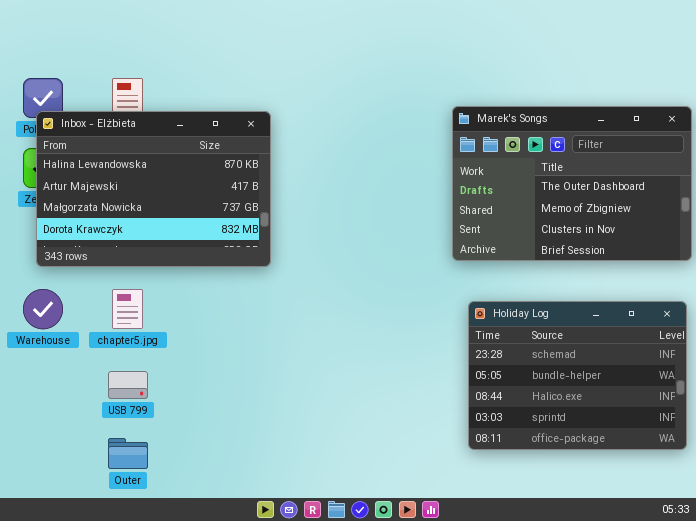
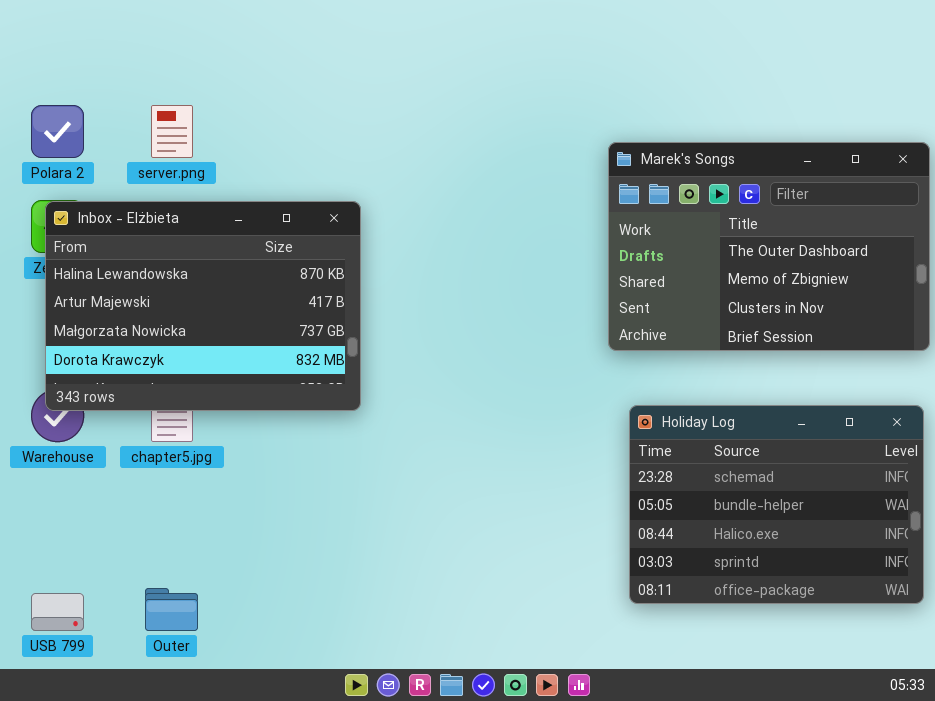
Inbox - Elżbieta: [36,111,271,267] -> [45,201,361,411], moved
USB 799: [108,371,148,399] -> [31,593,84,631], moved

